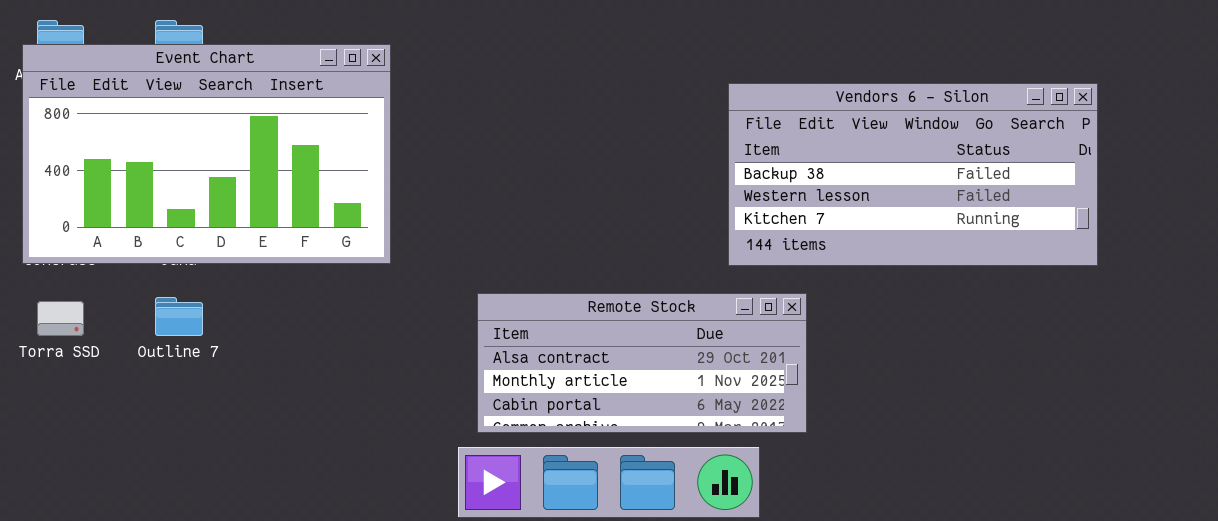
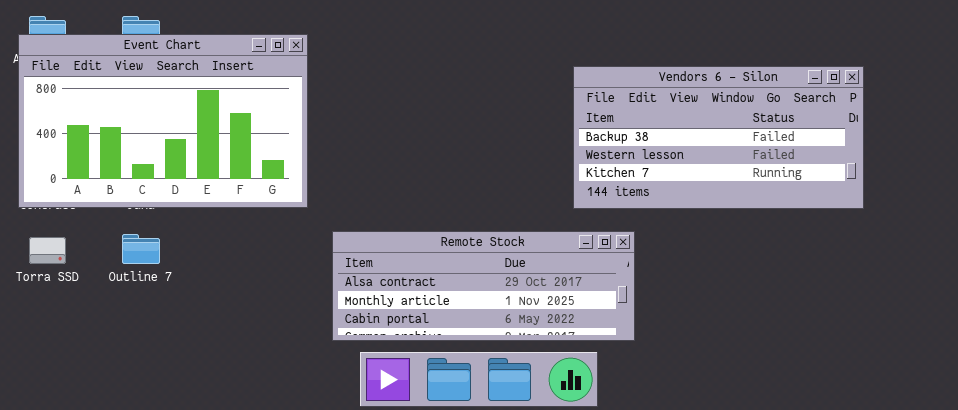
Remote Stock: [477,293,807,433] -> [332,231,635,341], resized

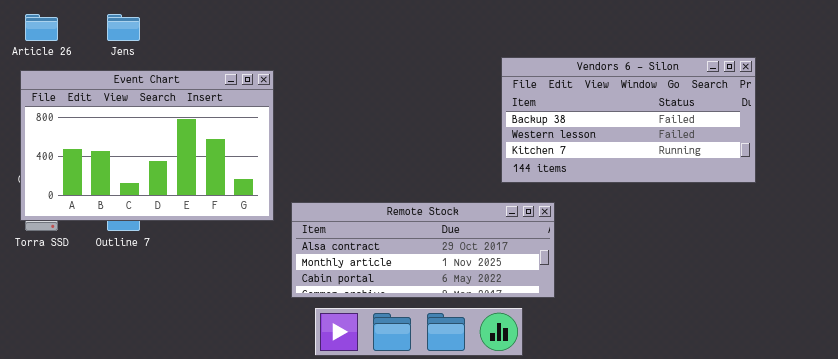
Event Chart: [18,34,308,208] -> [20,70,274,221], moved

